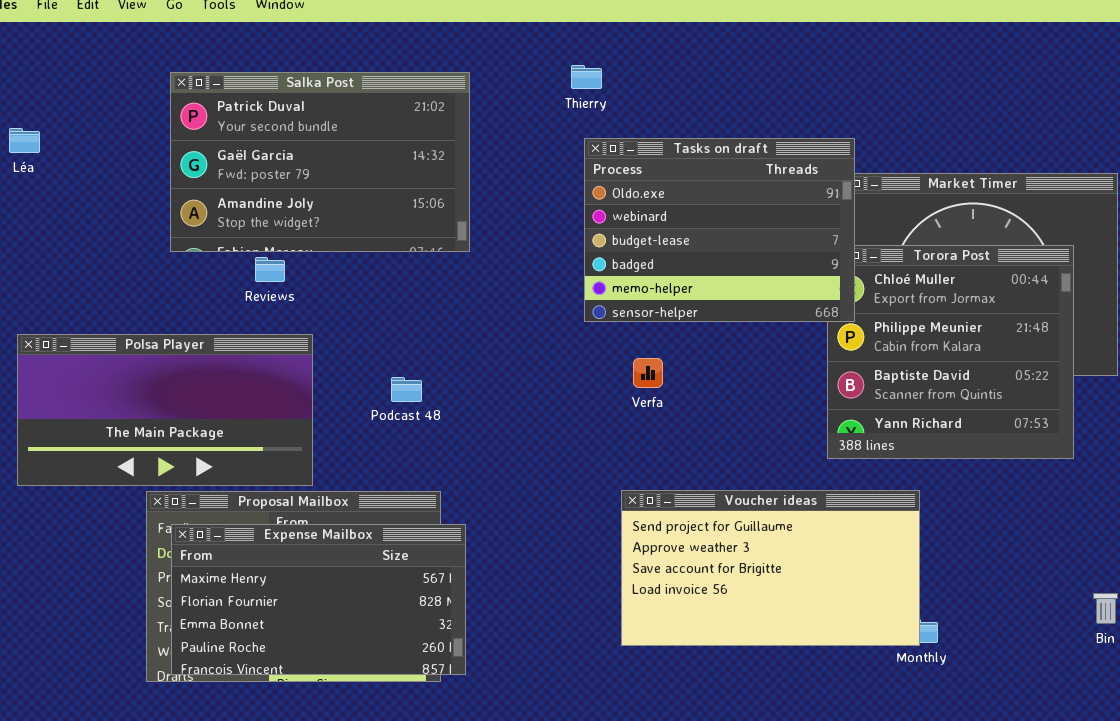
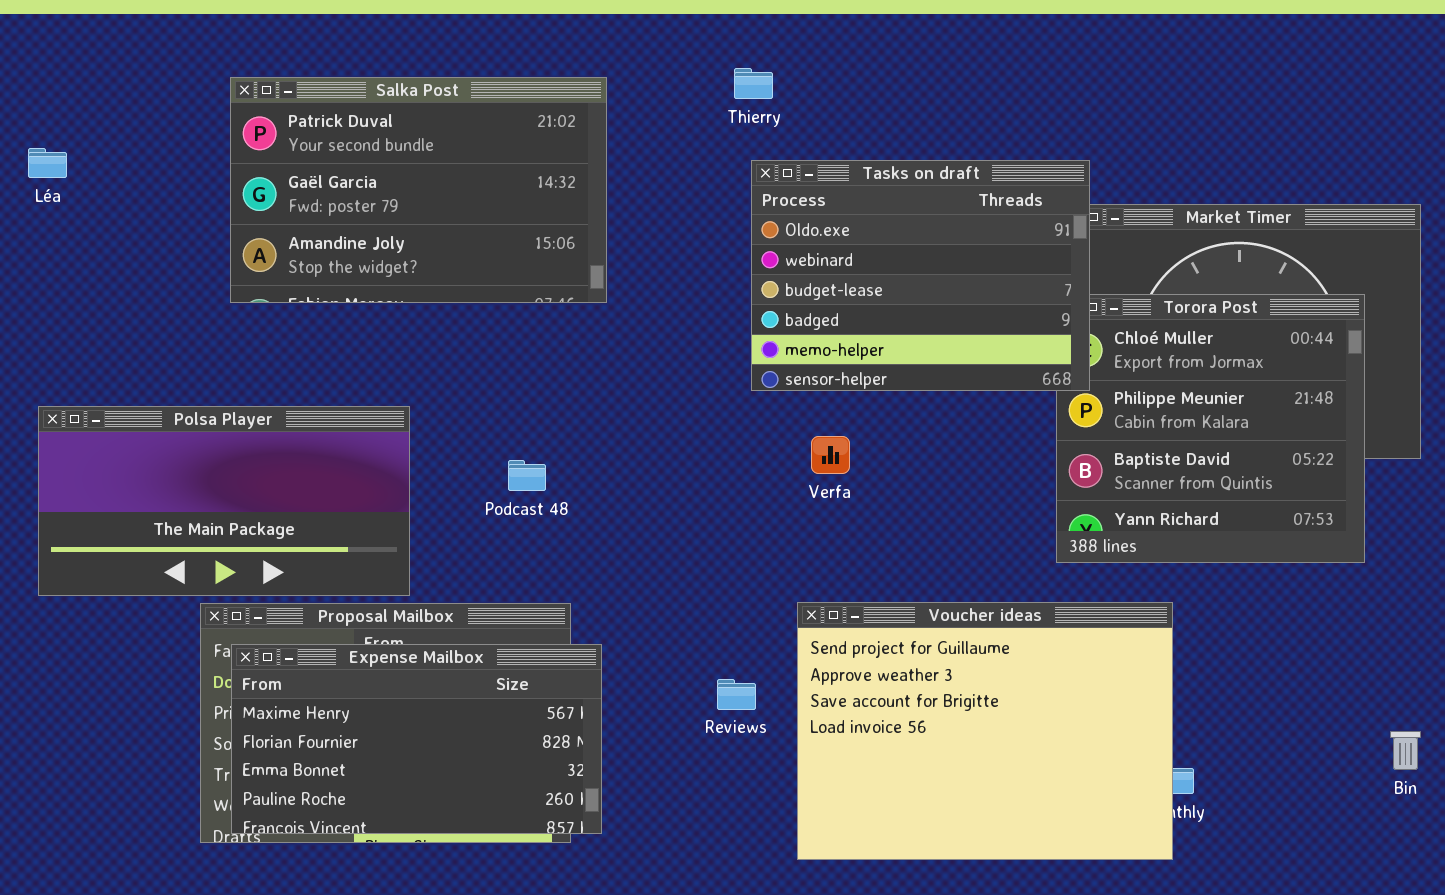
Reviews: [255,257,285,282] -> [717,679,756,710], moved
Voucher ideas: [621,490,920,646] -> [797,602,1173,860], resized

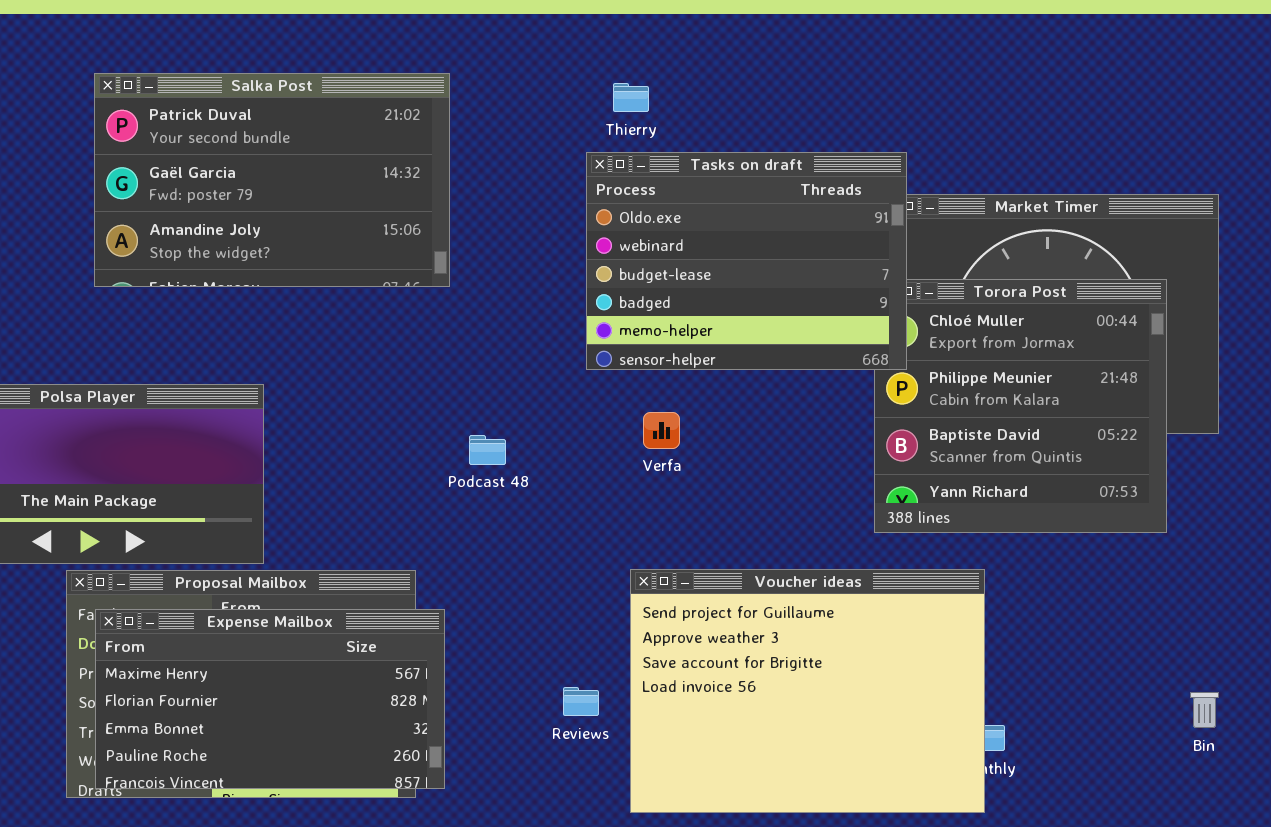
Thierry: [734,68,773,99] -> [613,83,649,112], moved
Podcast 48: [508,460,546,491] -> [469,435,506,465], moved
Reviews: [717,679,756,710] -> [563,687,599,716], moved

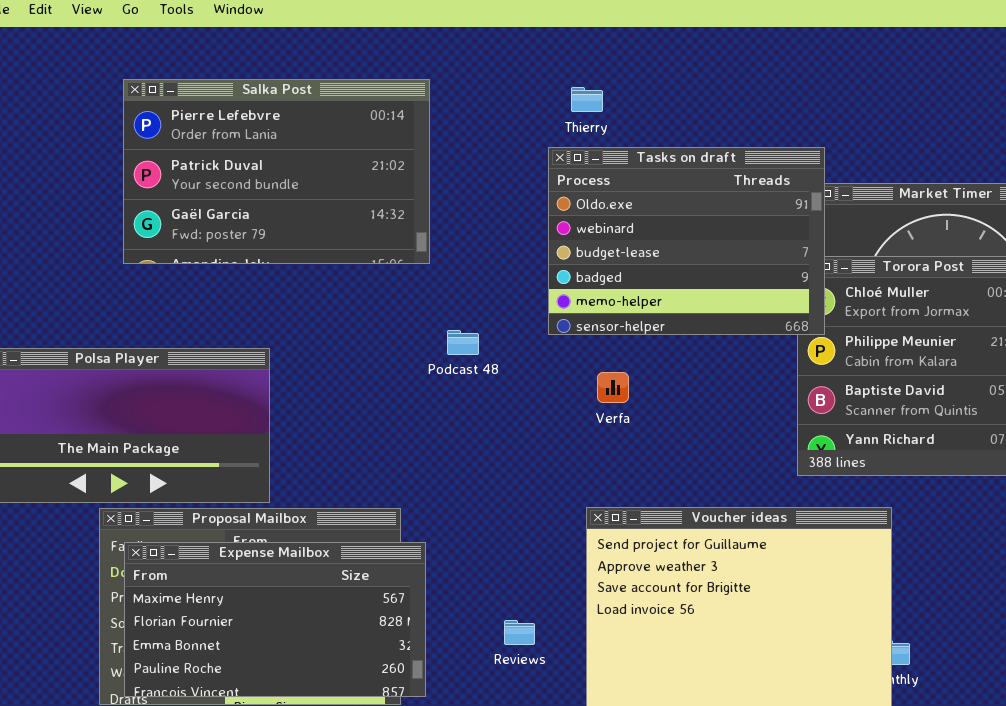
Salka Post: [94,73,450,287] -> [123,79,430,264], scrolled up 1 row
Podcast 48: [469,435,506,465] -> [447,330,479,355], moved
Reviews: [563,687,599,716] -> [504,620,535,645], moved

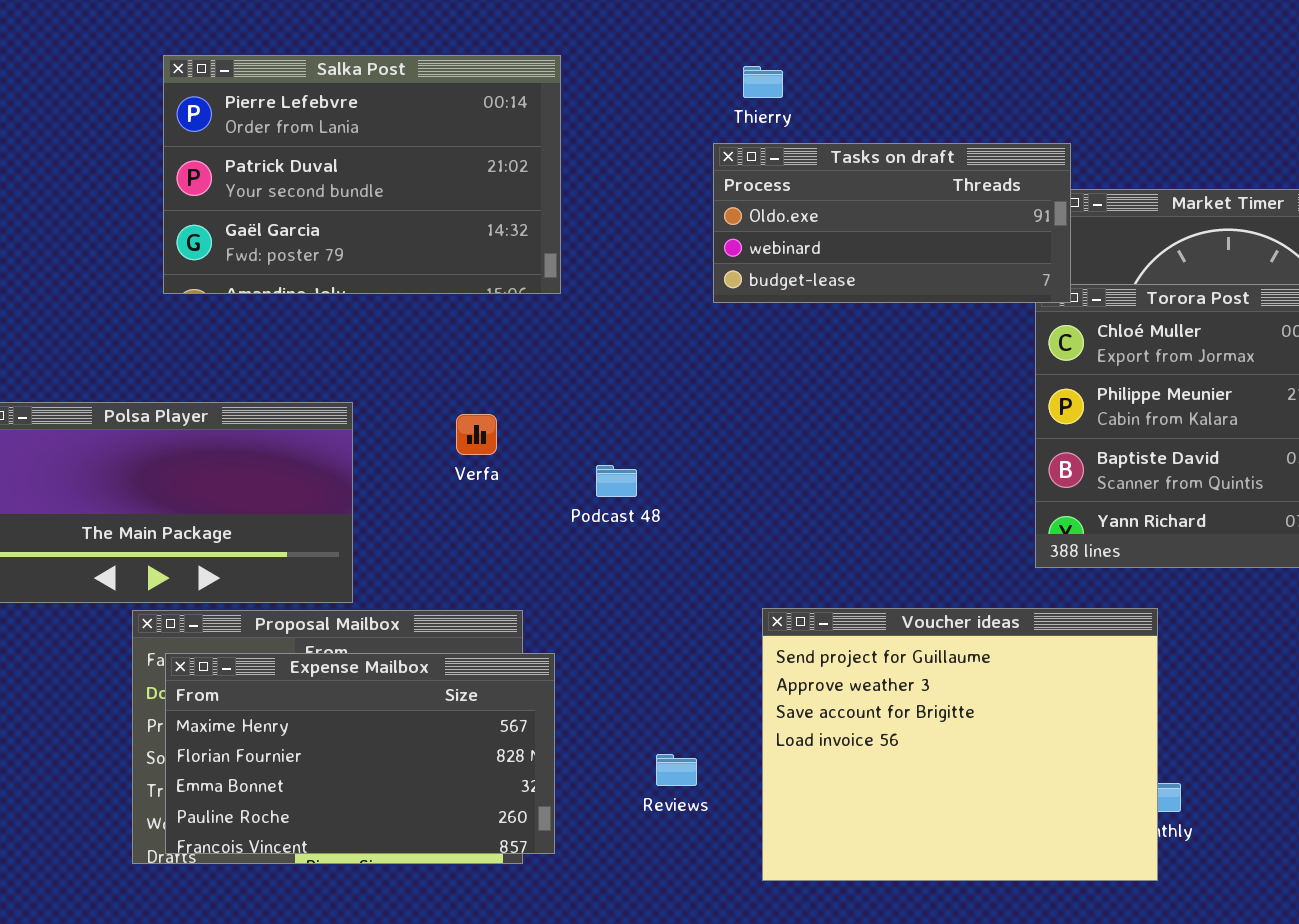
Tasks on draft: [548,147,825,335] -> [713,143,1071,303], resized
Podcast 48: [447,330,479,355] -> [596,465,637,497], moved
Verfa: [597,372,629,403] -> [456,414,497,455], moved

